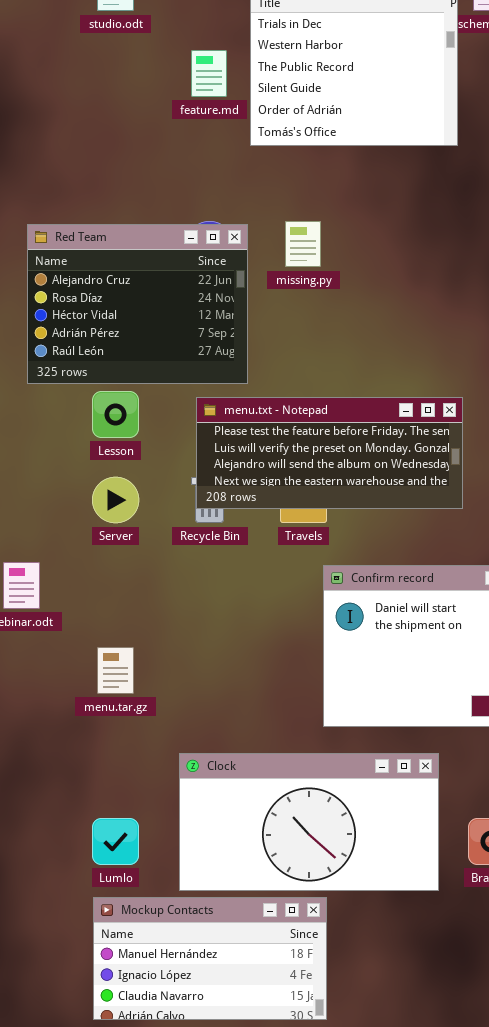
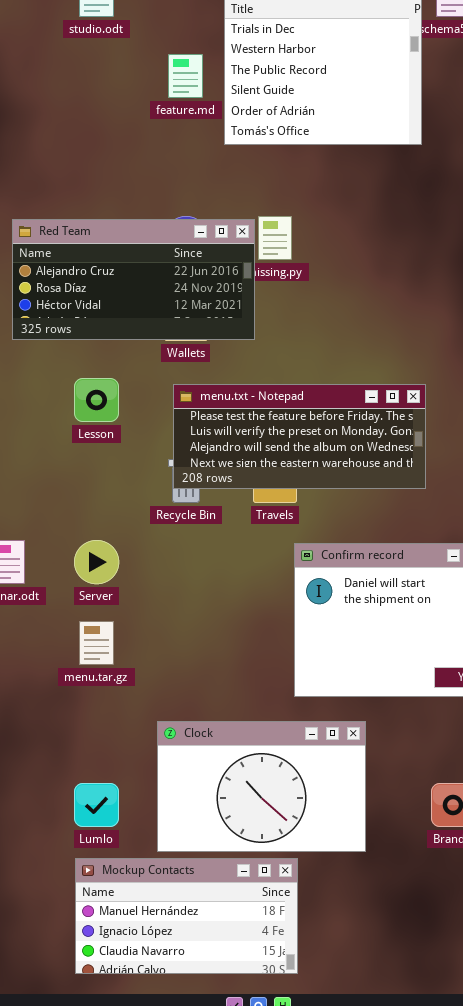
Red Team: [27,224,248,384] -> [12,219,255,340], resized
Server: [92,477,139,523] -> [74,540,119,584], moved
Clock: [179,753,439,891] -> [157,721,366,852], resized

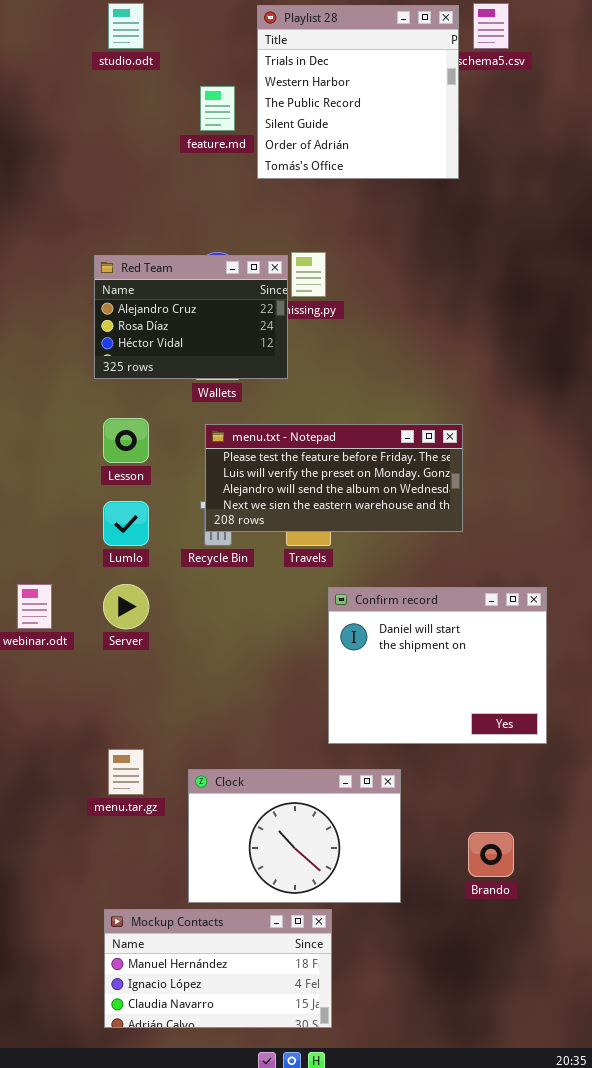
Red Team: [12,219,255,340] -> [94,255,288,379], resized
menu.tar.gz: [79,621,114,665] -> [108,749,144,795], moved
Lumlo: [74,783,119,827] -> [103,501,149,546], moved

